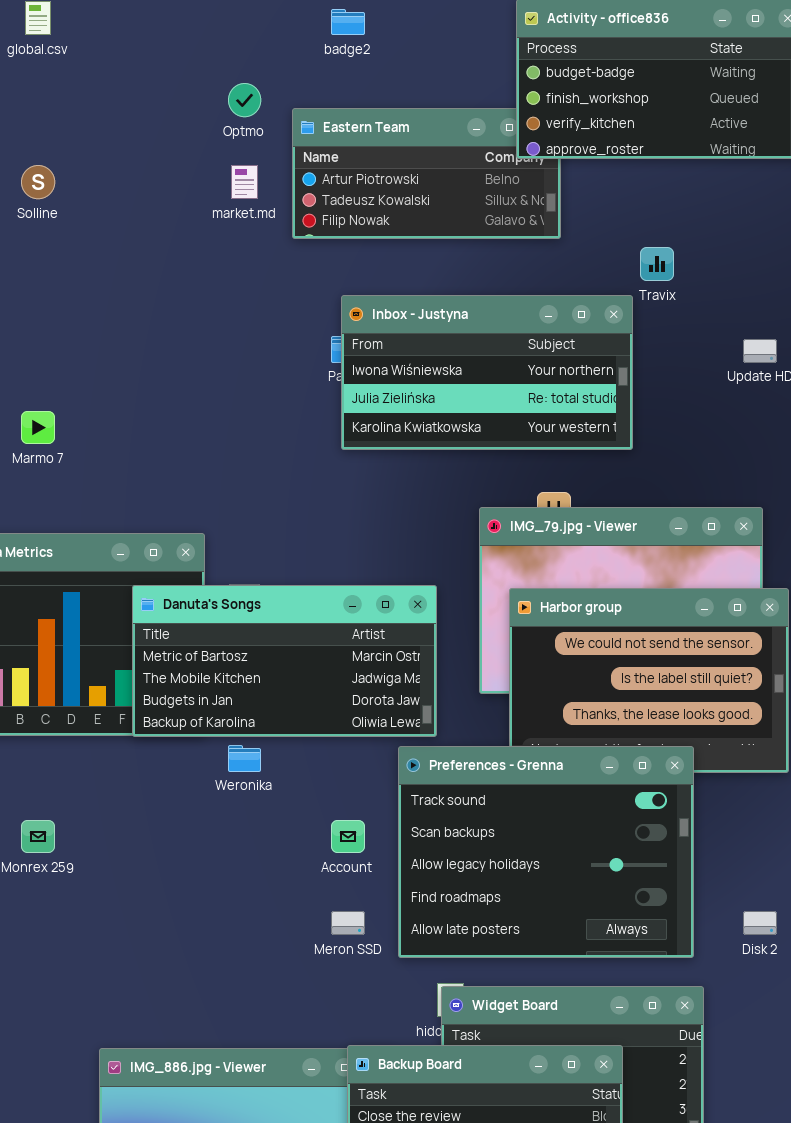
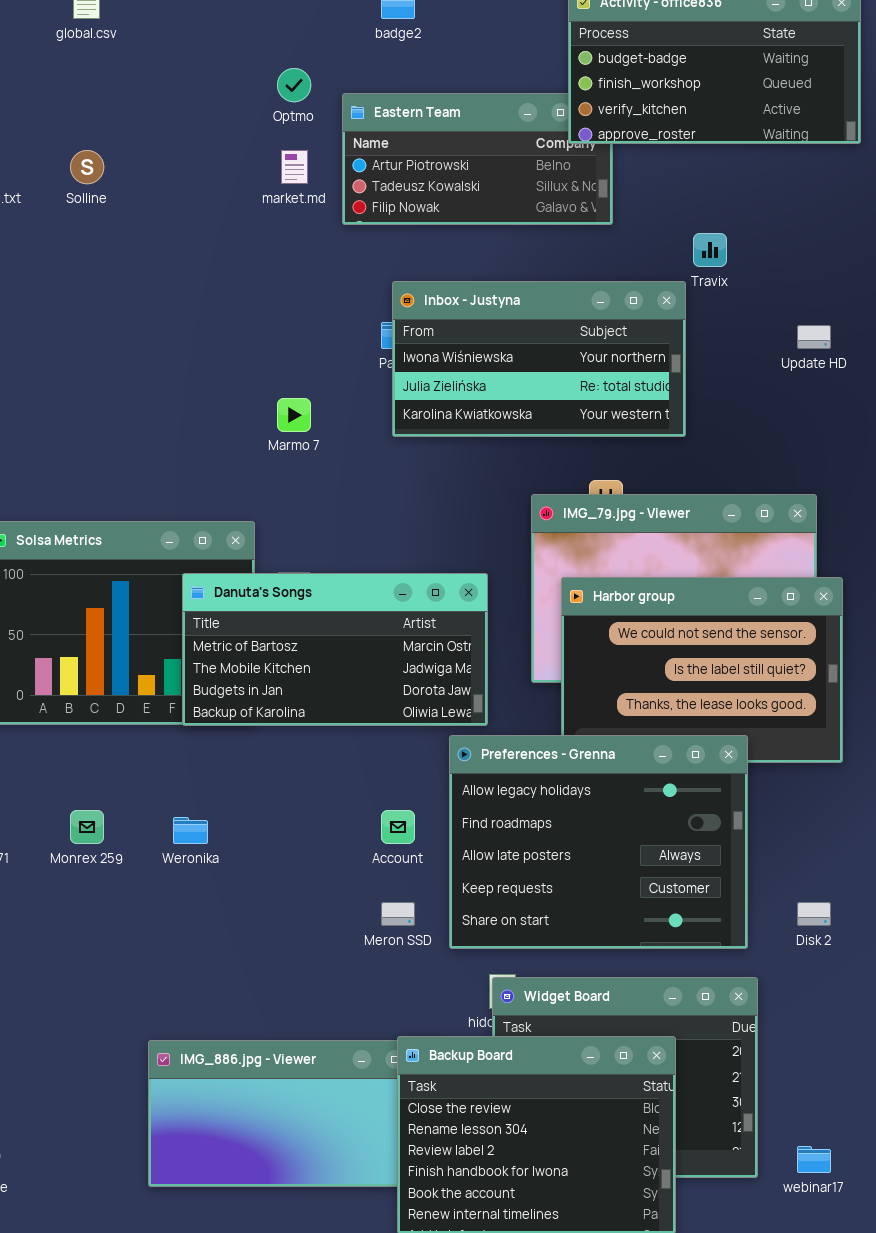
Marmo 7: [21,411,55,444] -> [277,398,311,432], moved
Weronika: [228,745,261,772] -> [173,817,208,844], moved
Preferences - Grenna: [398,746,694,958] -> [449,735,748,949], scrolled down 2 rows

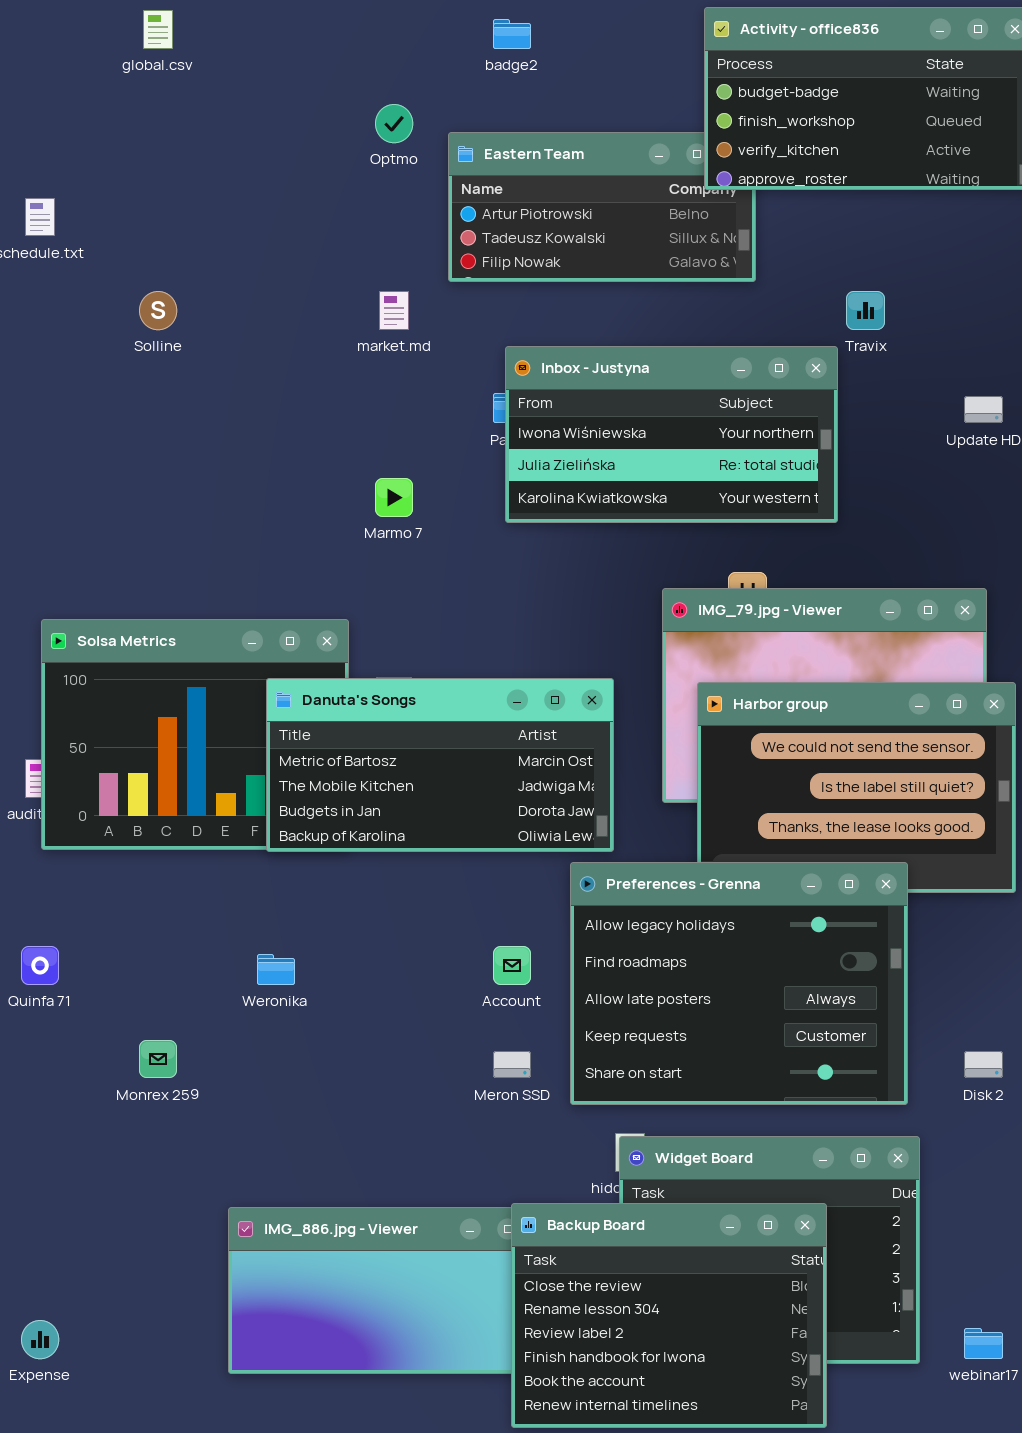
Solline: [70,150,104,184] -> [139,291,177,330], moved
market.md: [281,150,308,184] -> [379,291,409,330], moved
Monrex 259: [70,810,104,844] -> [139,1040,177,1078], moved

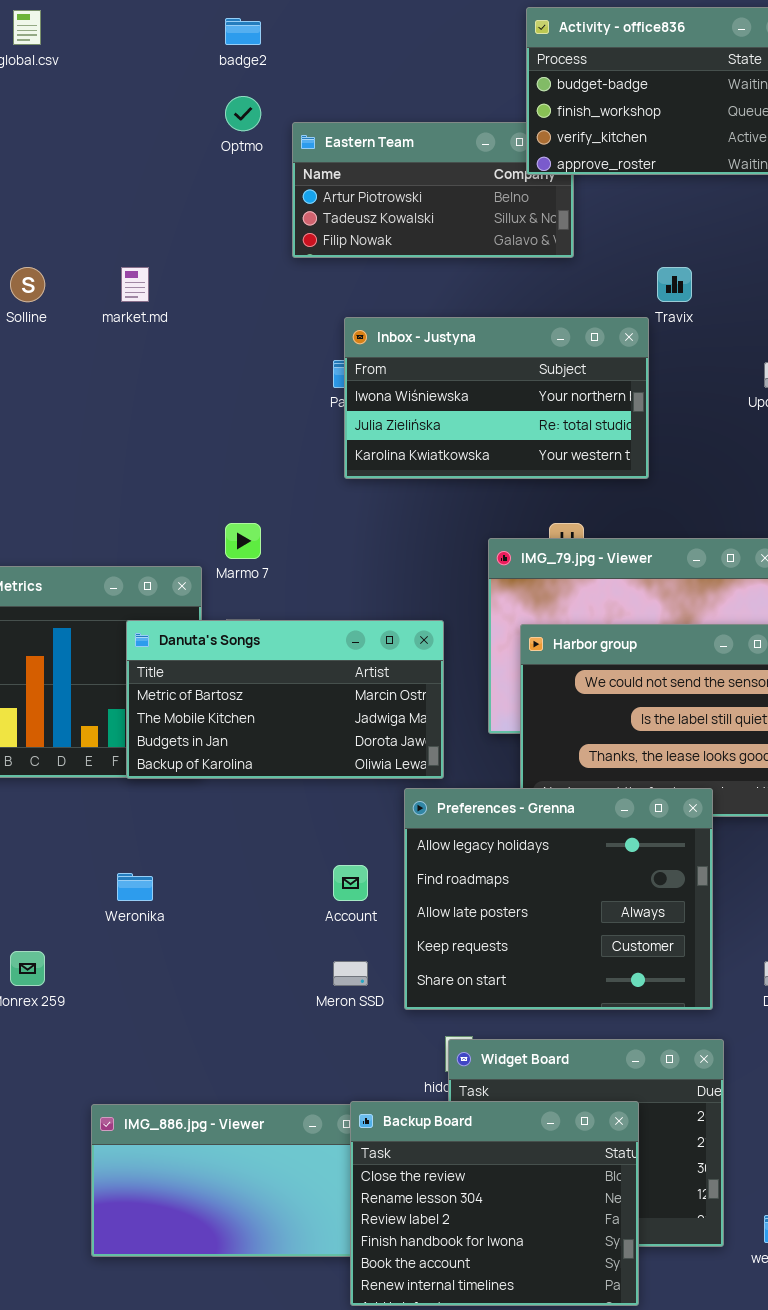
badge2: [493,19,531,49] -> [225,18,261,45], moved
market.md: [379,291,409,330] -> [121,267,149,302], moved
Marmo 7: [375,478,413,517] -> [225,523,261,559], moved

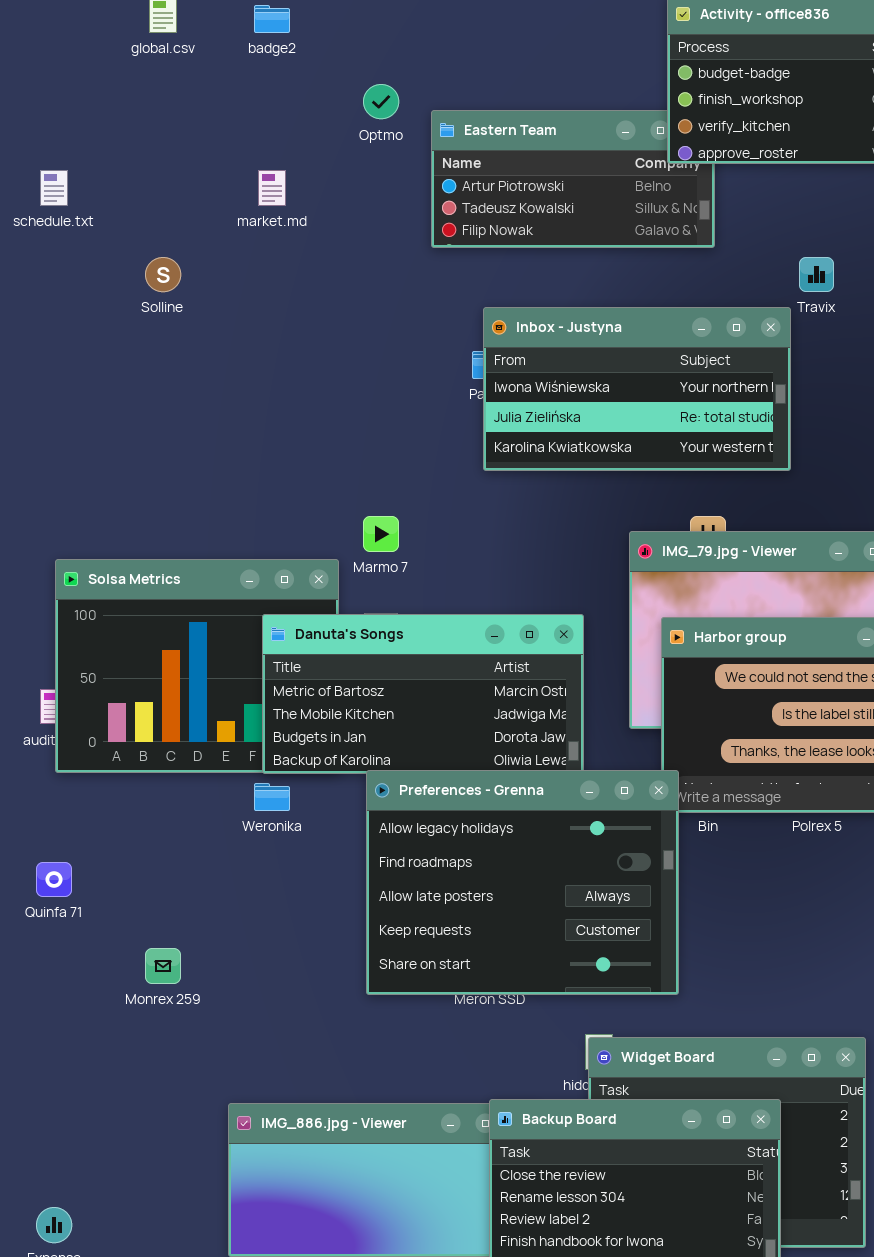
badge2: [225,18,261,45] -> [254,5,290,33], moved
market.md: [121,267,149,302] -> [258,170,286,206], moved
Preferences - Grenna: [404,788,713,1010] -> [366,770,679,995], moved
Weronika: [117,873,153,901] -> [254,783,290,811], moved

